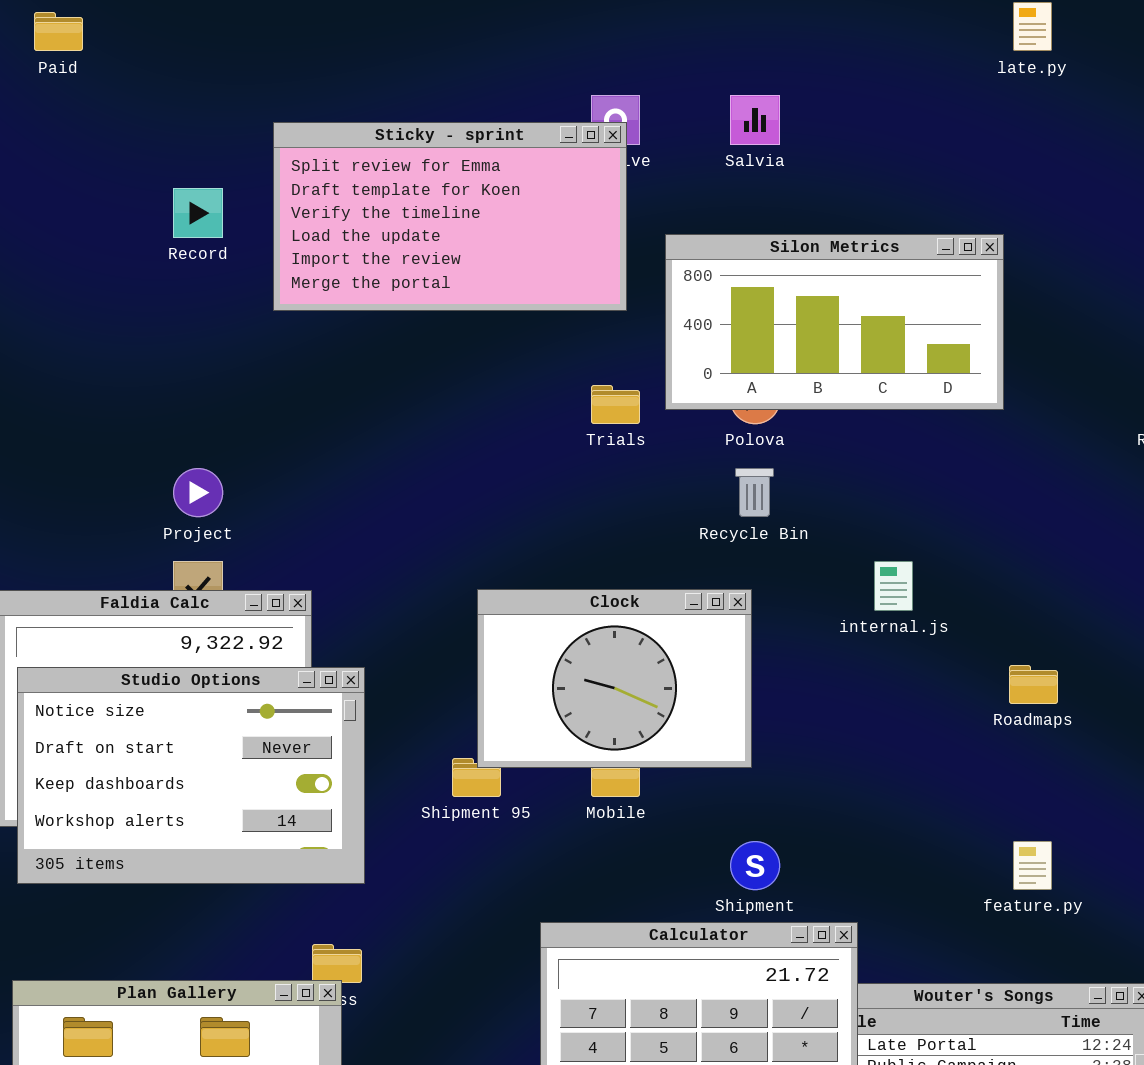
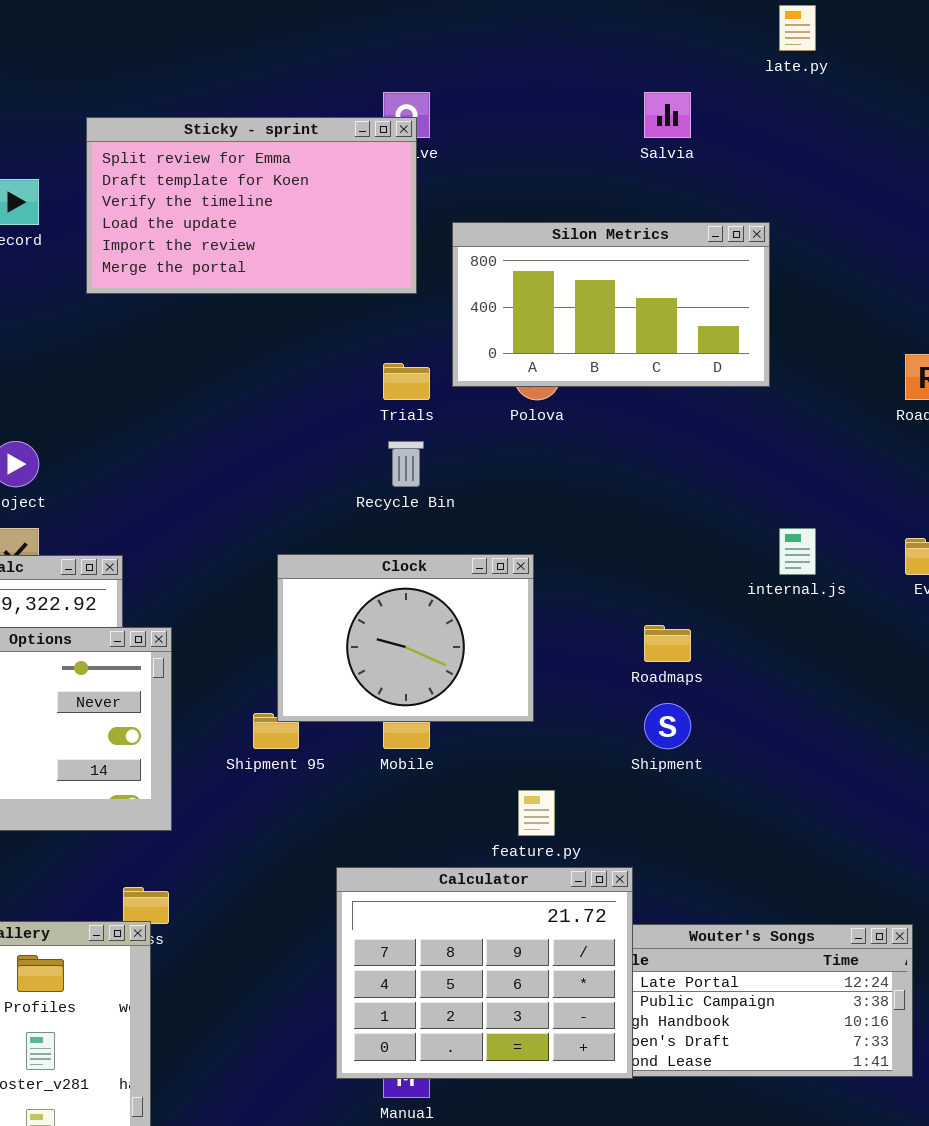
Salvia: [730,95,780,145] -> [644,92,691,138], moved
Recycle Bin: [735,468,774,517] -> [388,441,424,487], moved
internal.js: [874,561,913,611] -> [779,528,816,575], moved
Roadmaps: [1009,665,1058,704] -> [644,625,691,662], moved
Shipment: [730,841,780,890] -> [644,703,691,749], moved
feature.py: [1013,841,1052,890] -> [518,790,555,836], moved

